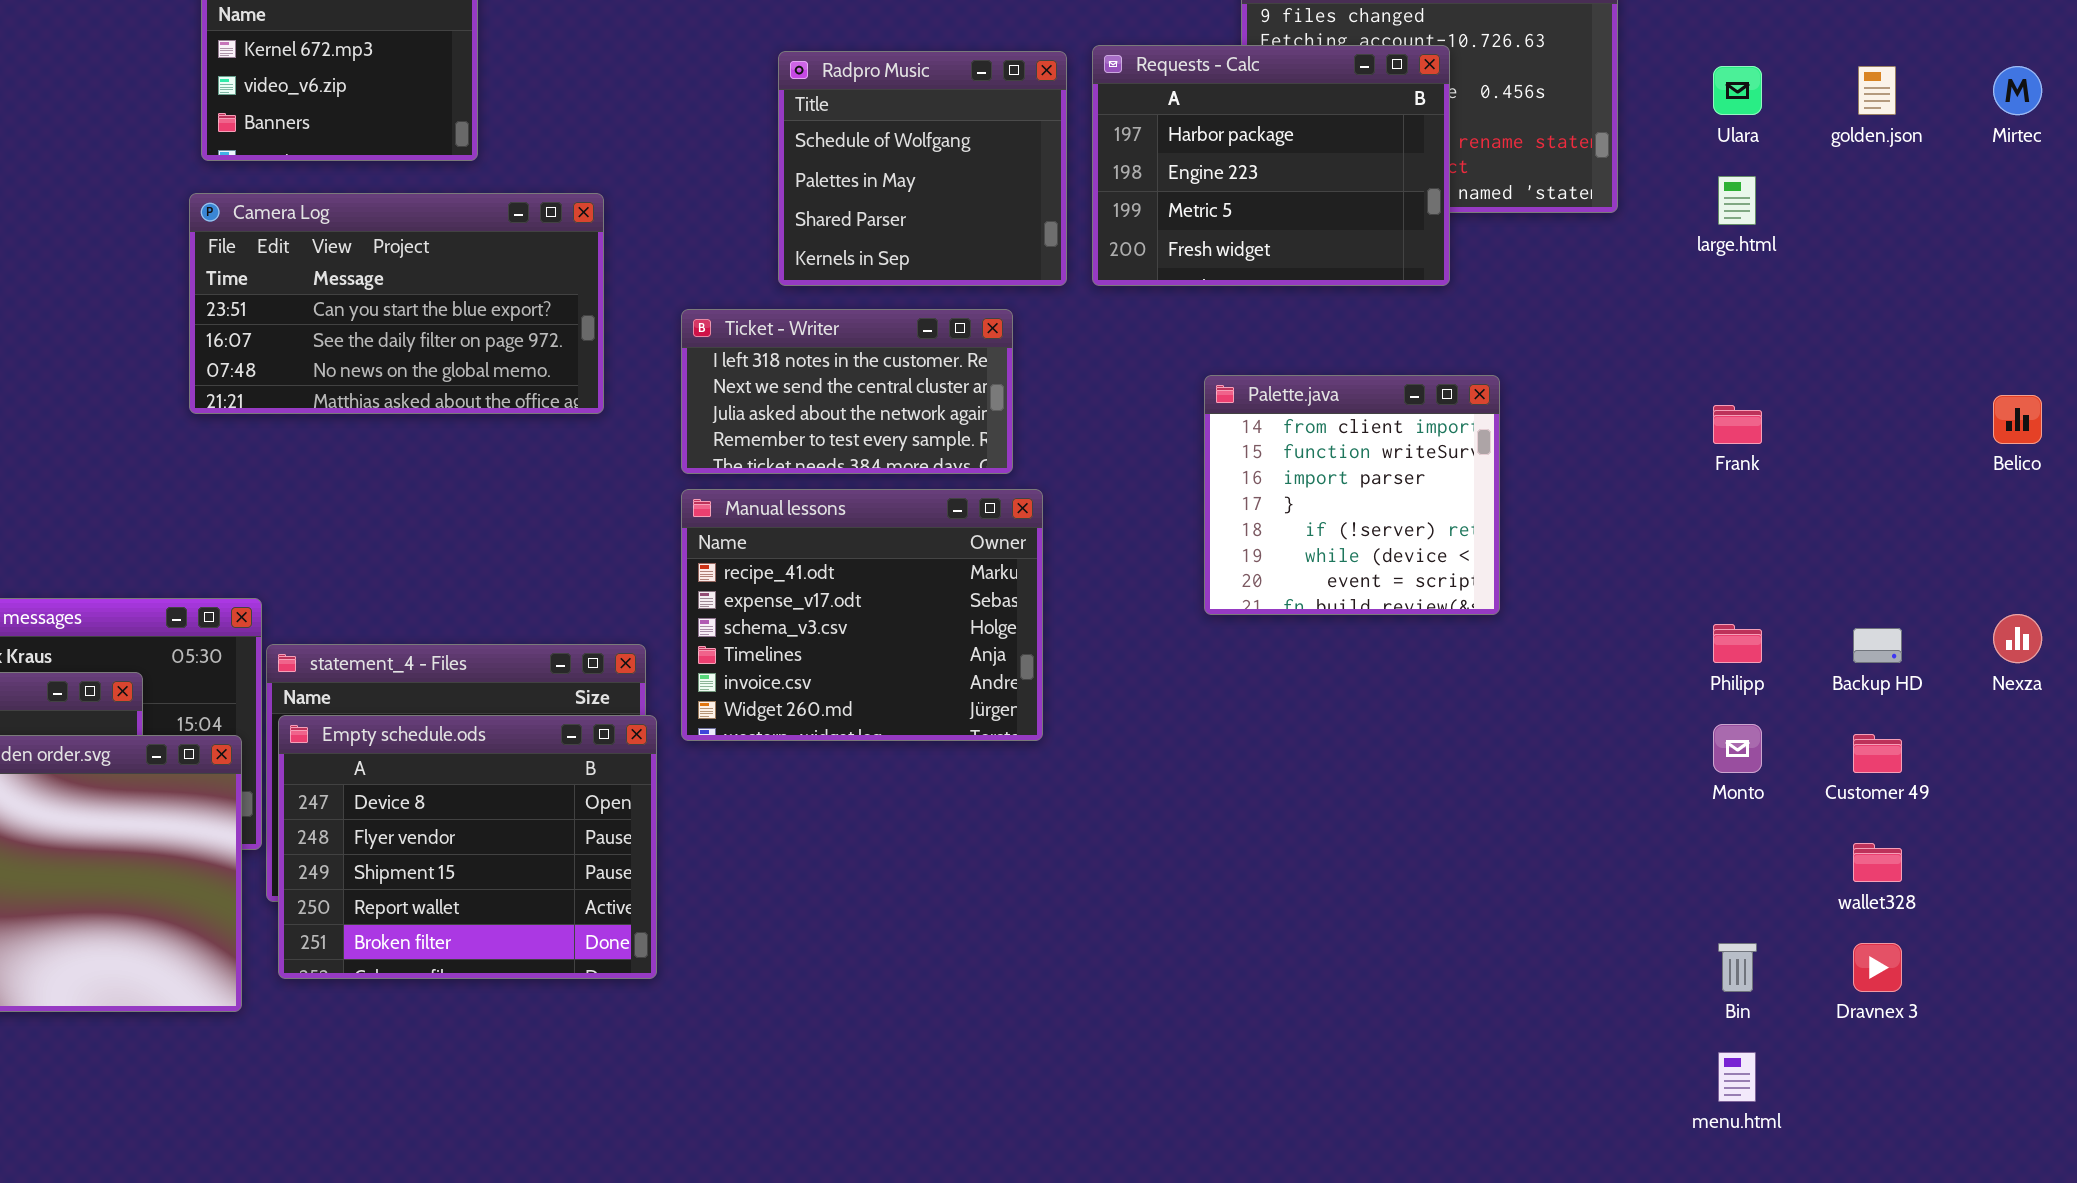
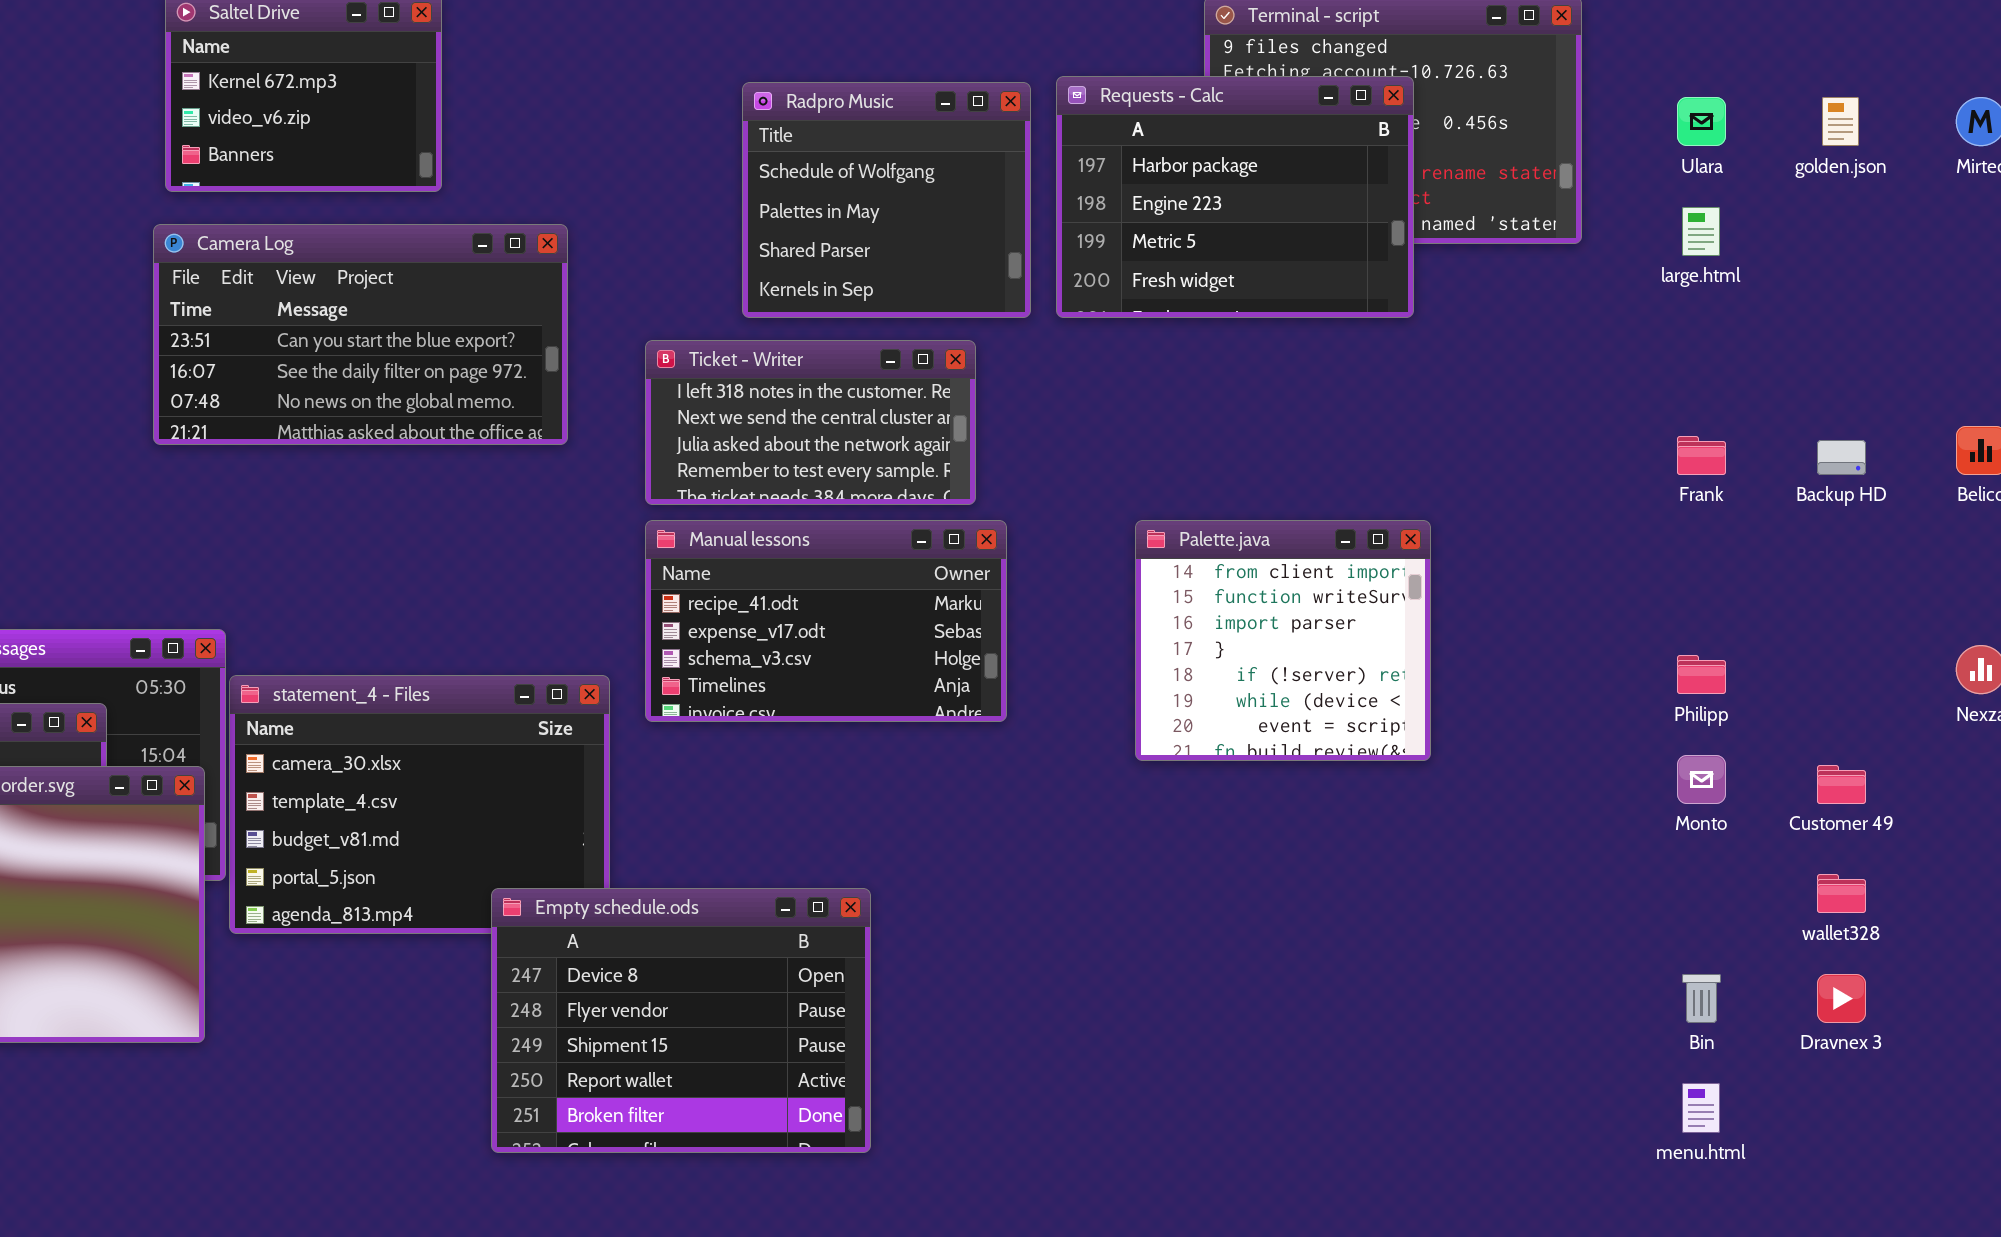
Palette.java: [1204,375,1500,615] -> [1135,520,1431,761], moved
Manual lessons: [681,489,1043,741] -> [645,520,1007,722], resized
Backup HD: [1853,628,1902,663] -> [1817,440,1866,475], moved
Empty schedule.ods: [278,715,657,979] -> [491,888,871,1153], moved

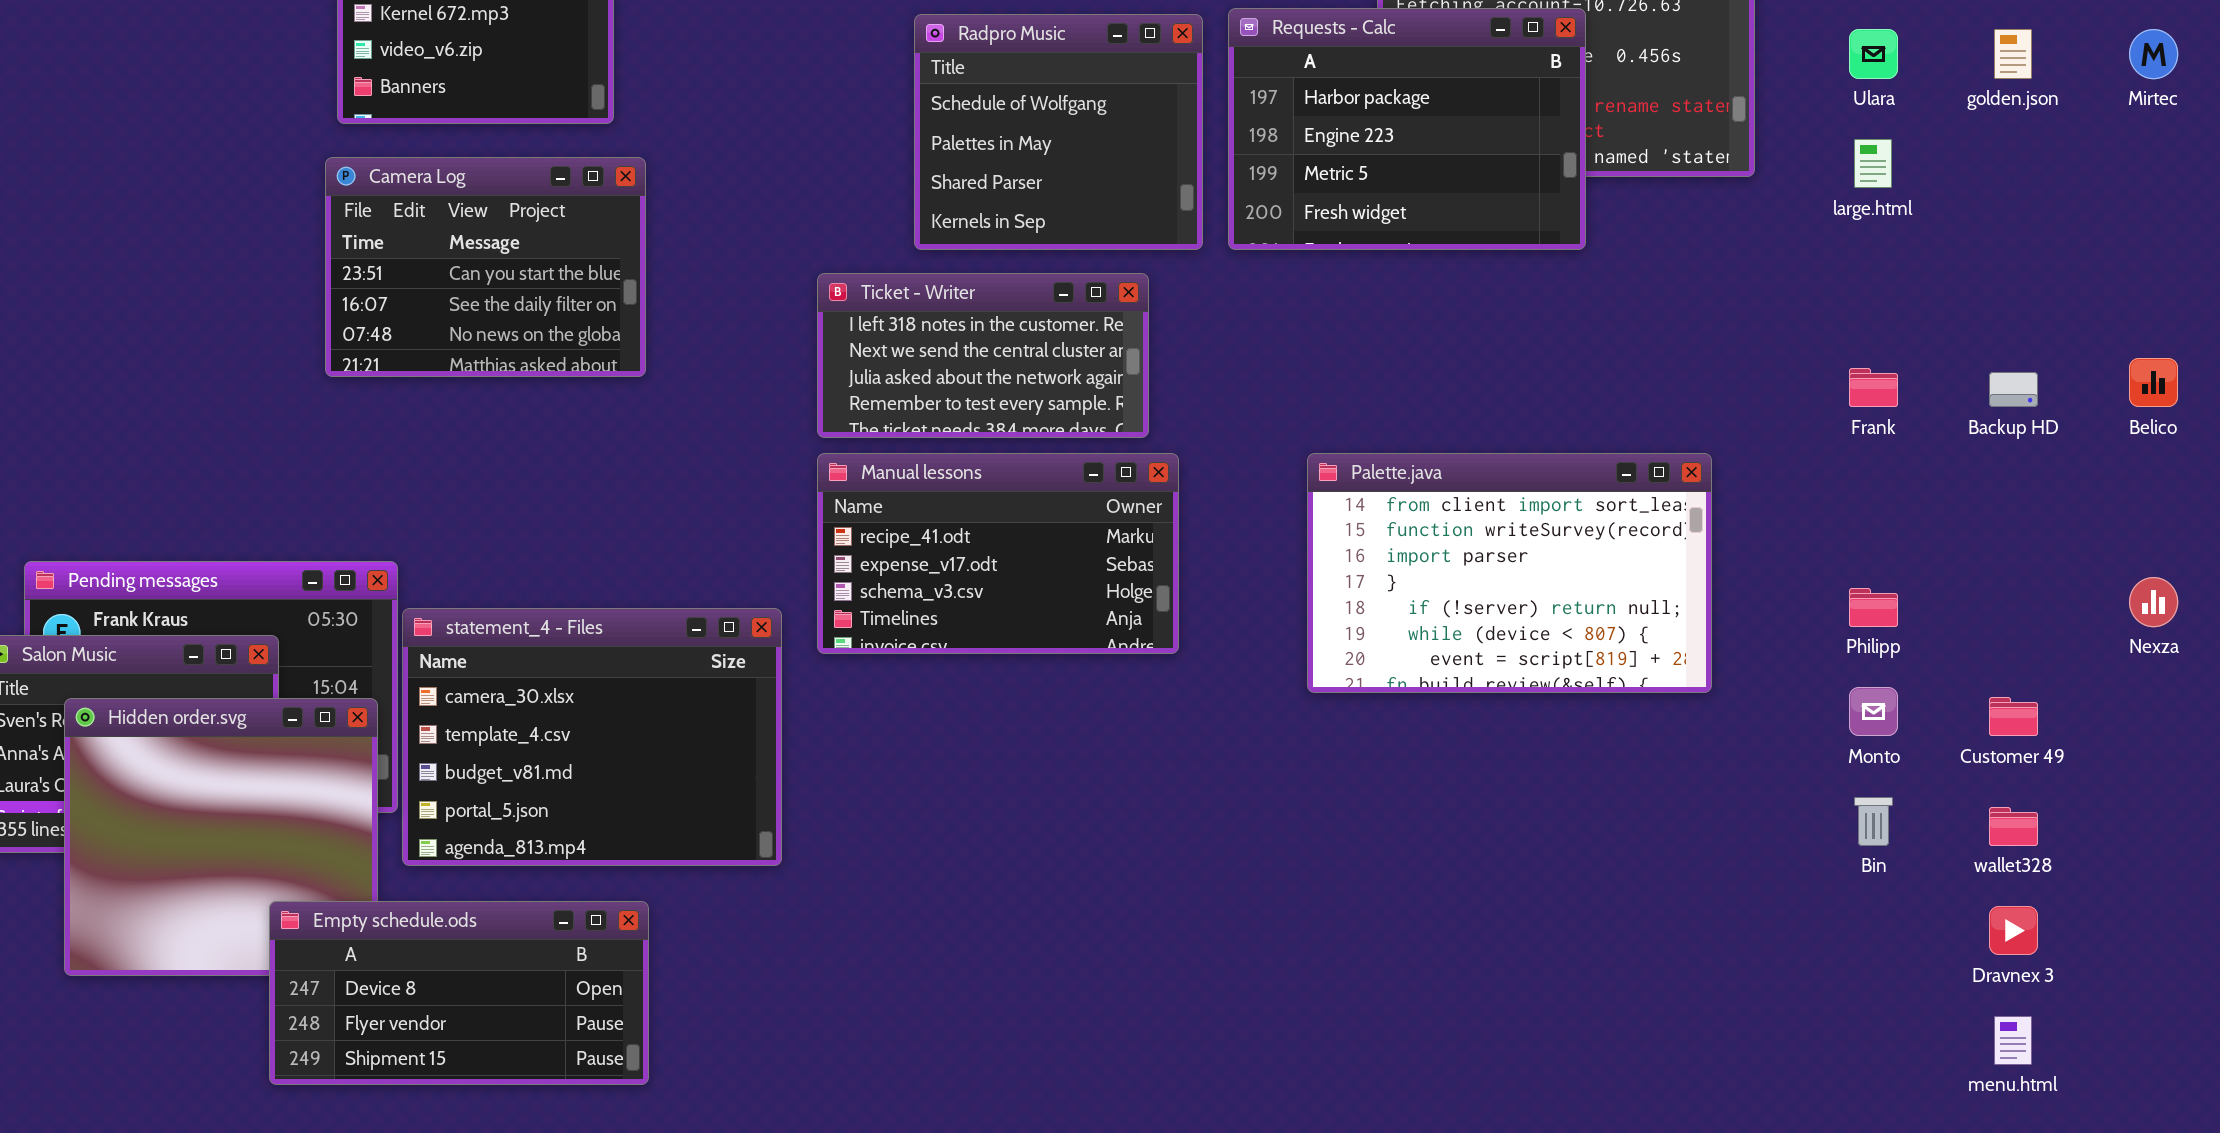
Camera Log: [153,224,568,445] -> [325,157,646,377], resized
Palette.java: [1135,520,1431,761] -> [1307,453,1712,693], resized
Empty schedule.ods: [491,888,871,1153] -> [269,901,649,1085], moved, resized
Bin: [1682,974,1721,1023] -> [1854,797,1893,846], moved
menu.html: [1682,1083,1720,1133] -> [1994,1016,2032,1065], moved

